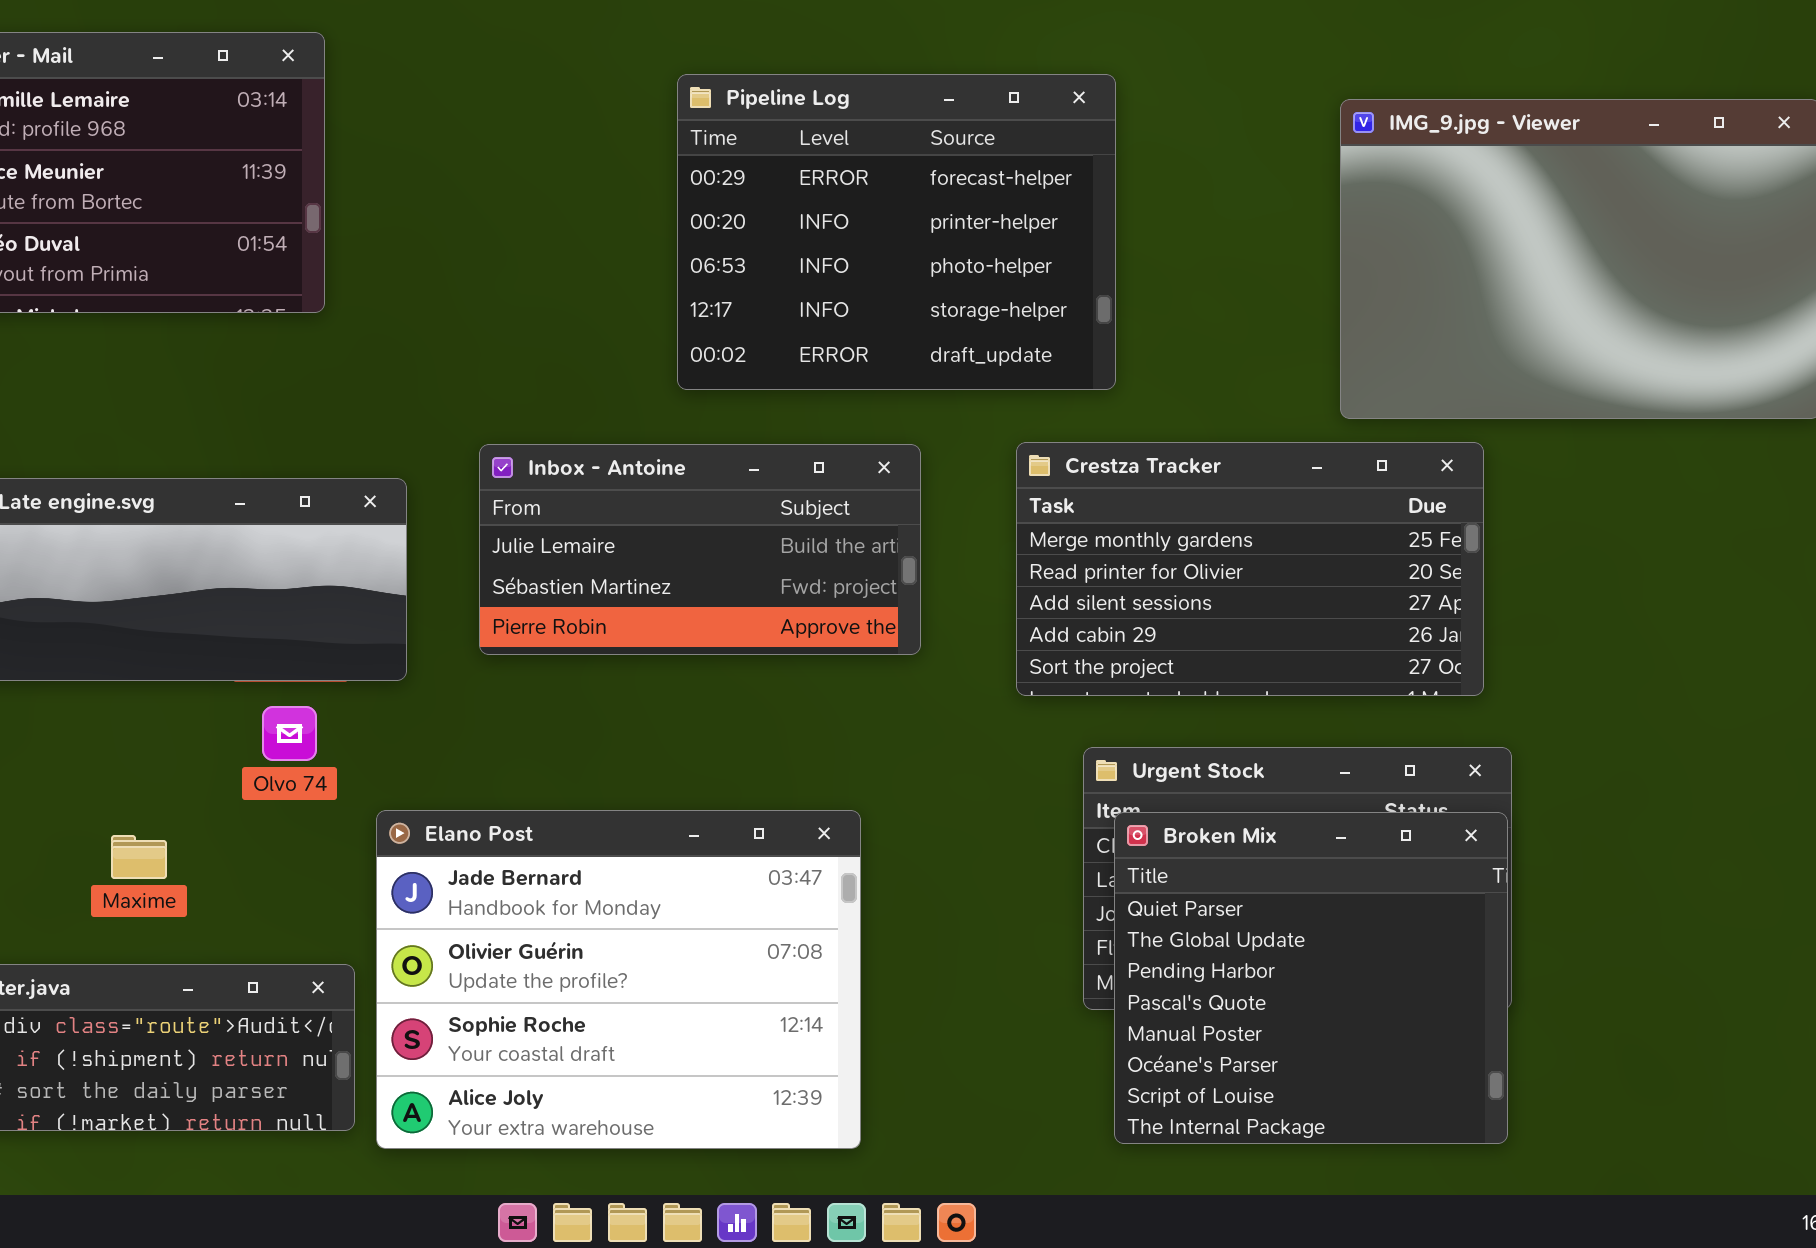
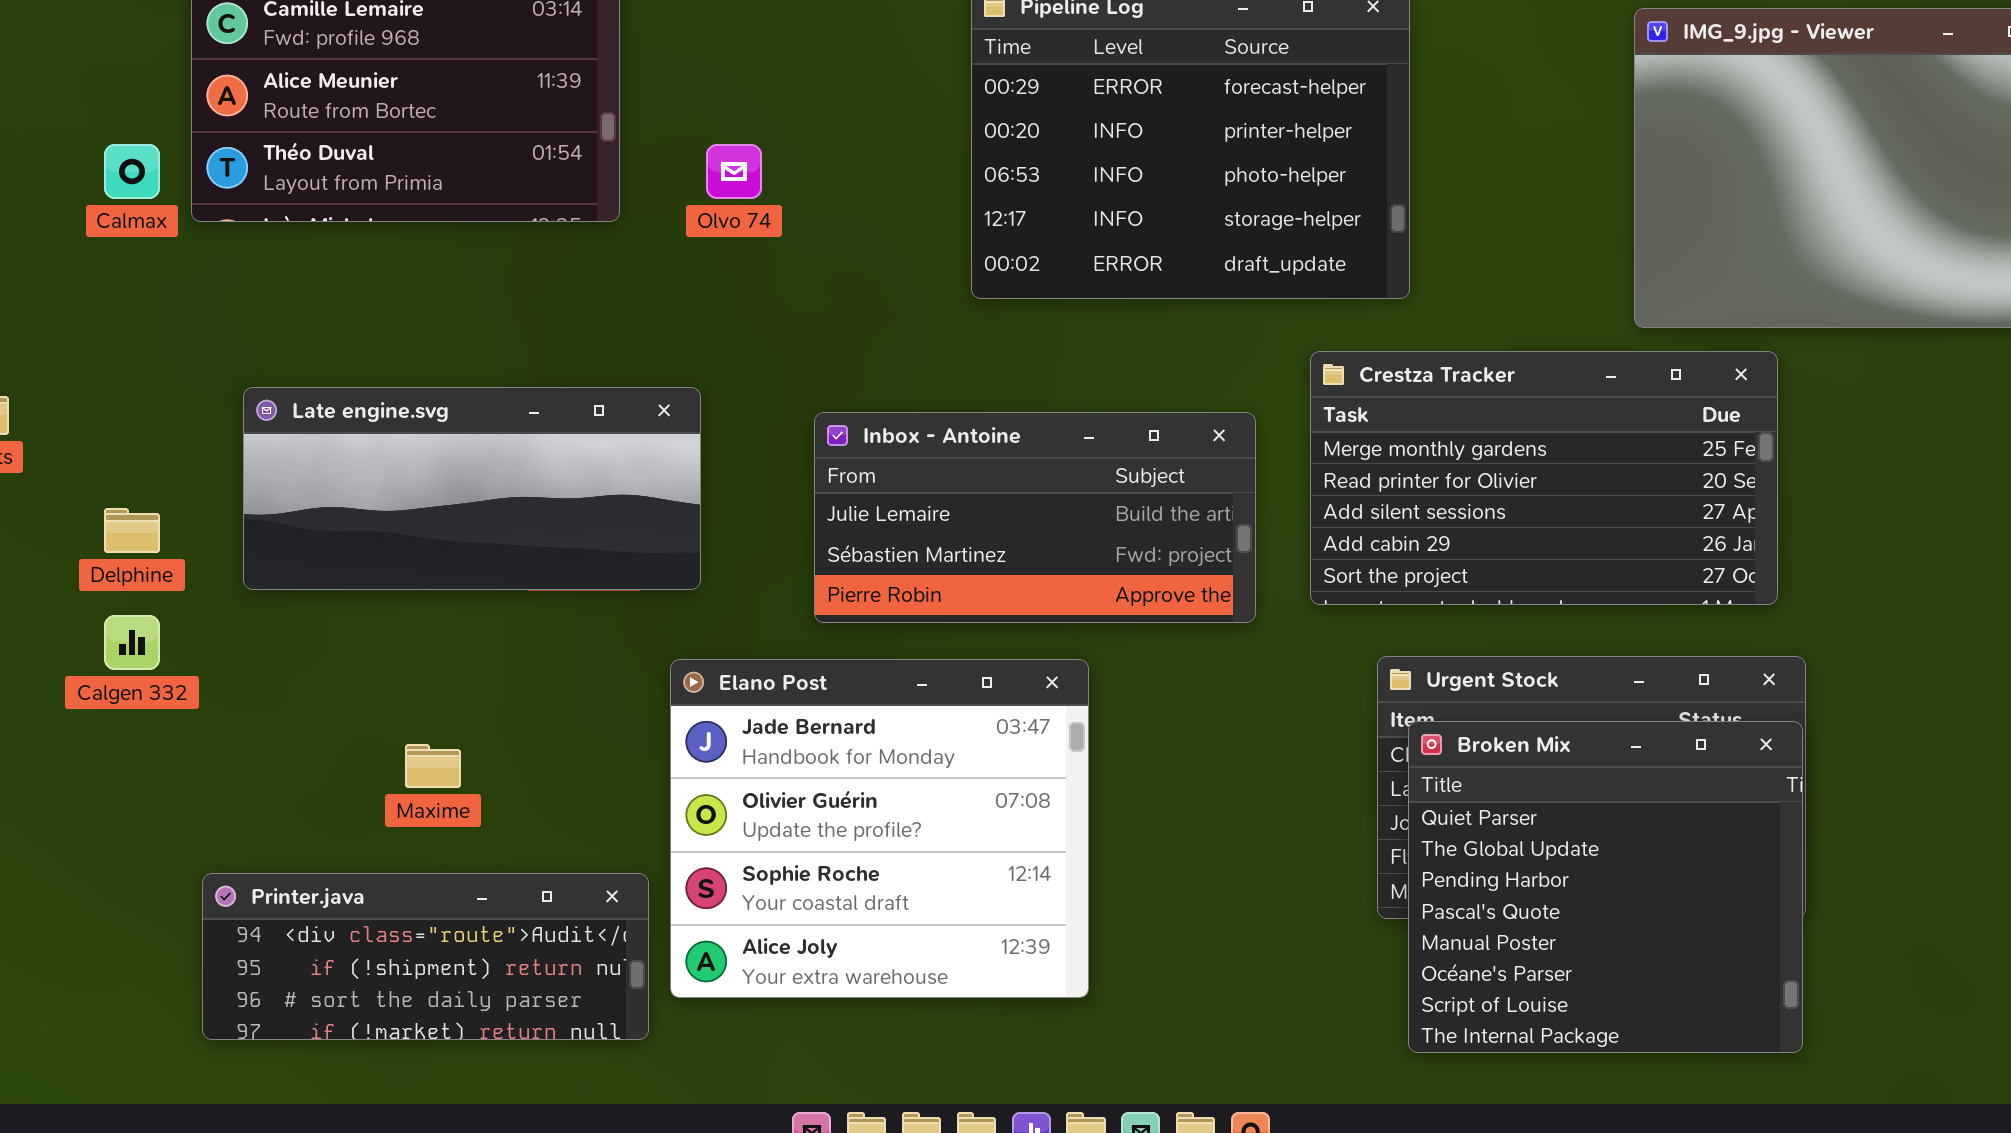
Inbox - Antoine: [479,444,921,655] -> [814,412,1256,623], moved
Olvo 74: [262,706,317,761] -> [706,144,762,199], moved
Elano Post: [376,810,861,1149] -> [670,659,1089,998], moved, resized

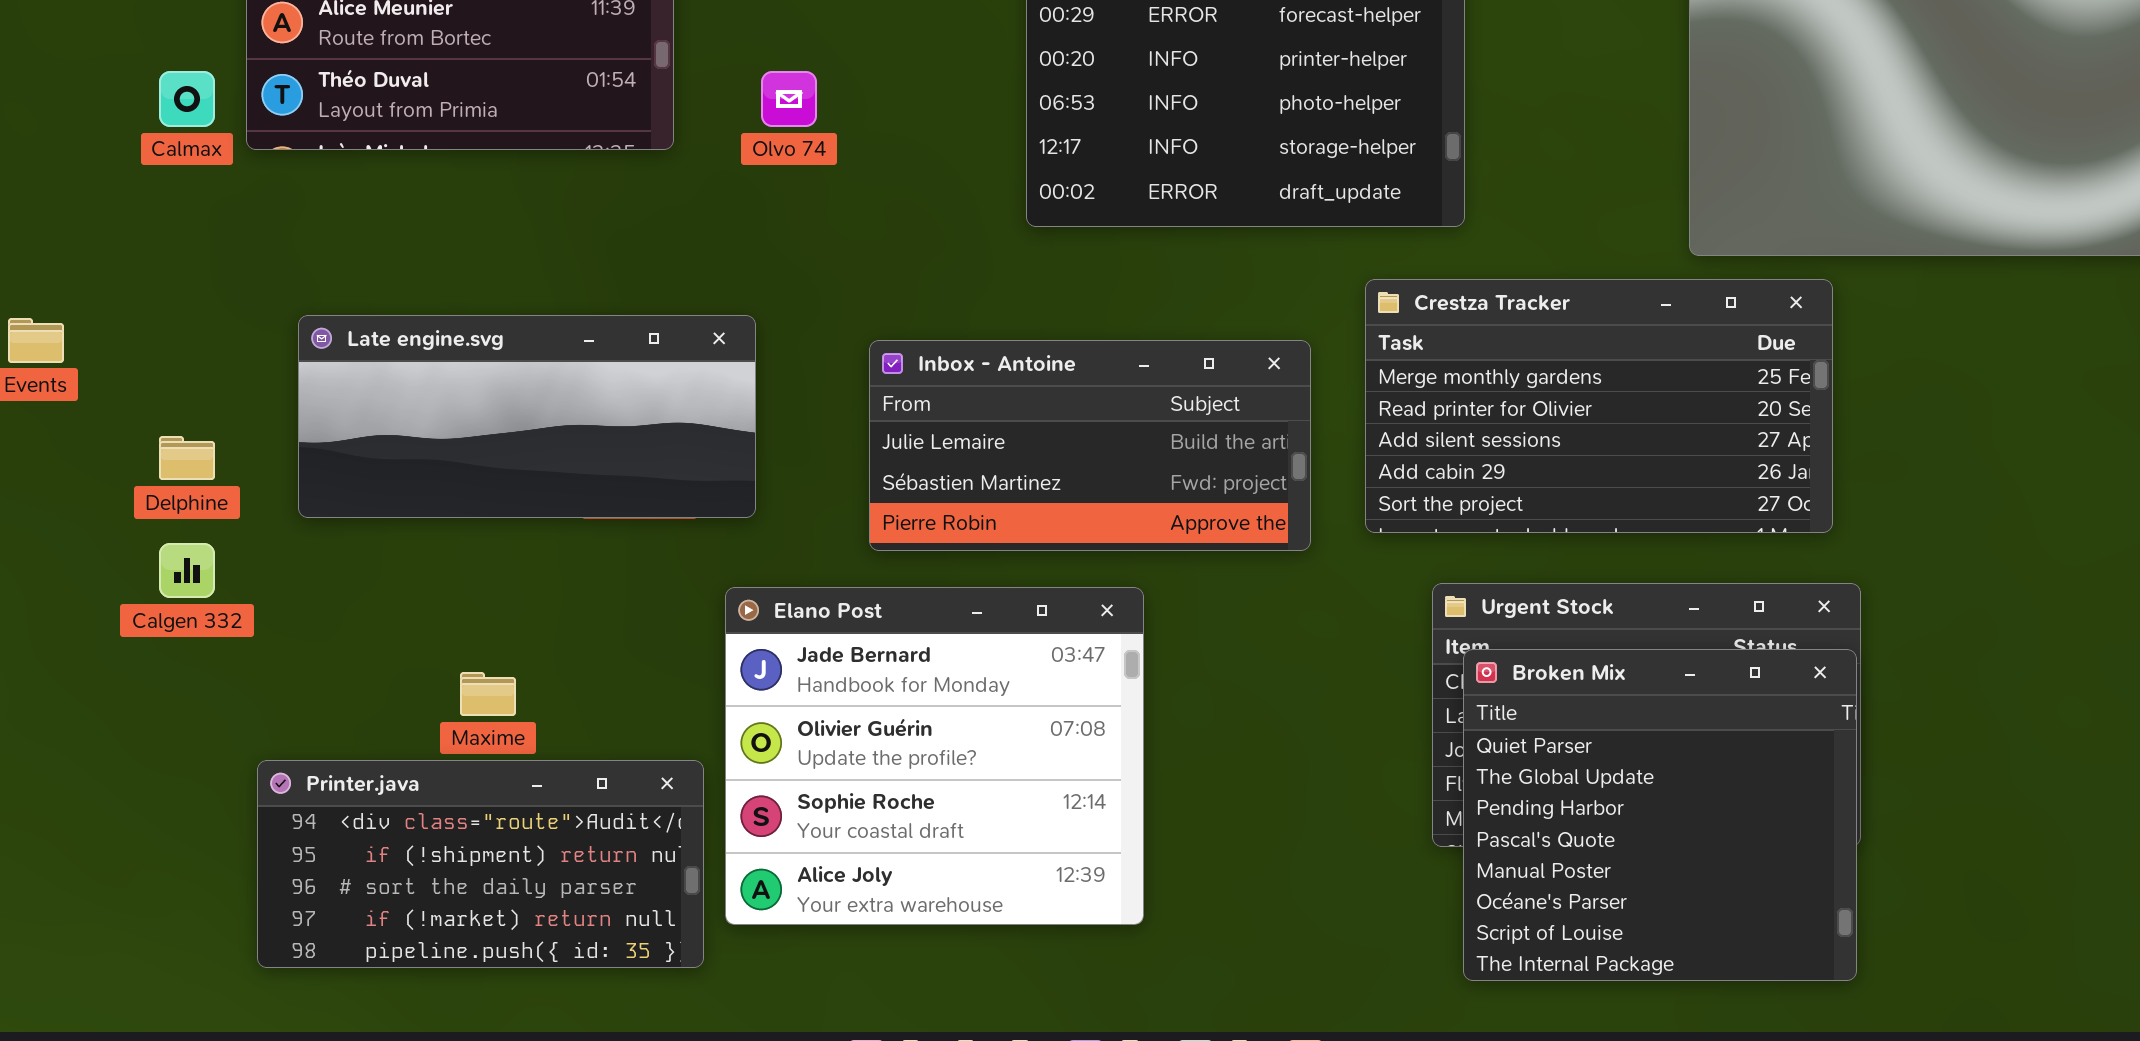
Printer.java: [202,873,649,1040] -> [257,760,704,968], resized

